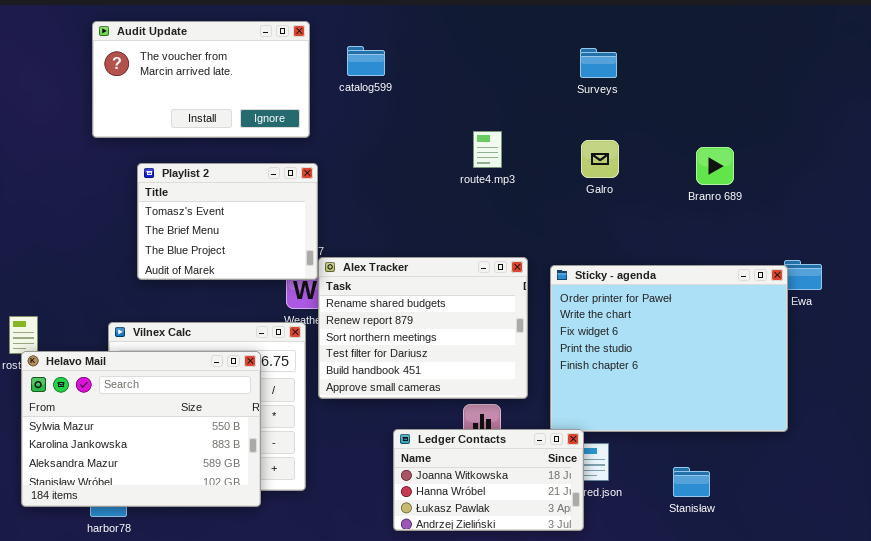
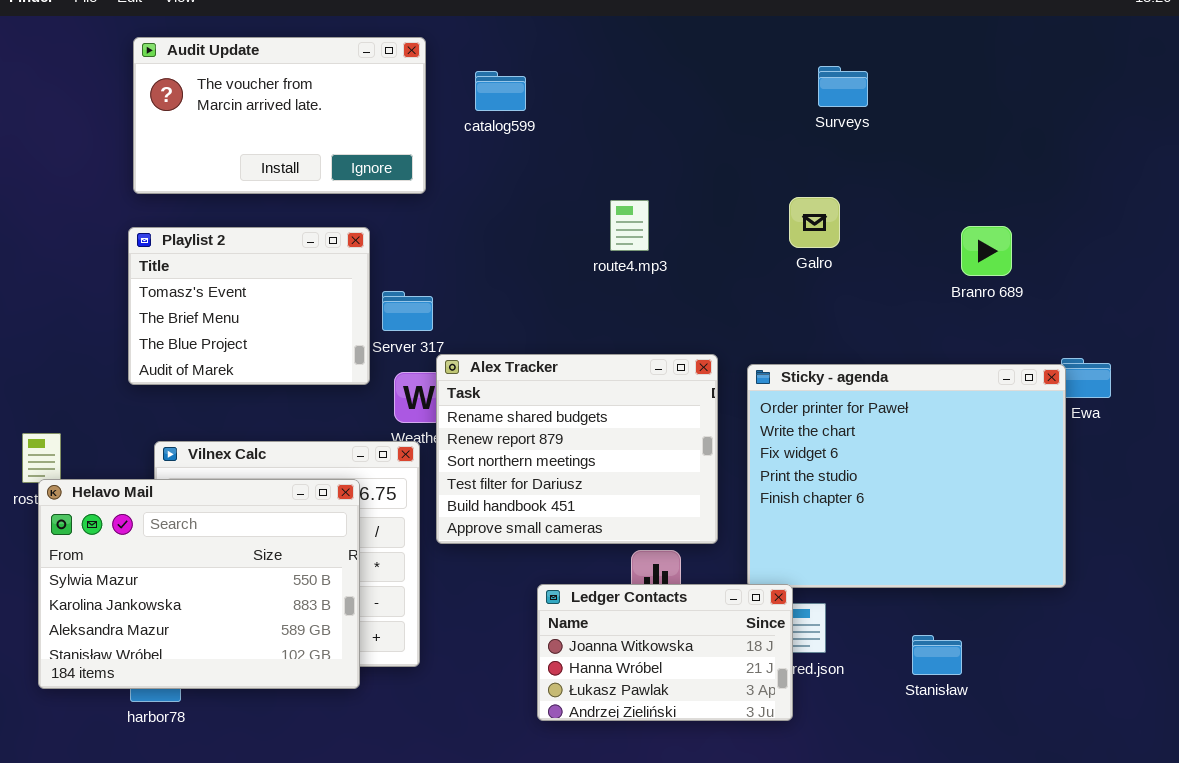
Surveys: [580,48,617,78] -> [818,66,868,107], moved
route4.mp3: [473,131,502,168] -> [610,200,649,251], moved
Branro 689: [696,147,734,185] -> [961,226,1012,276], moved
Playlist 2: [137,163,318,280] -> [128,227,370,385], moved

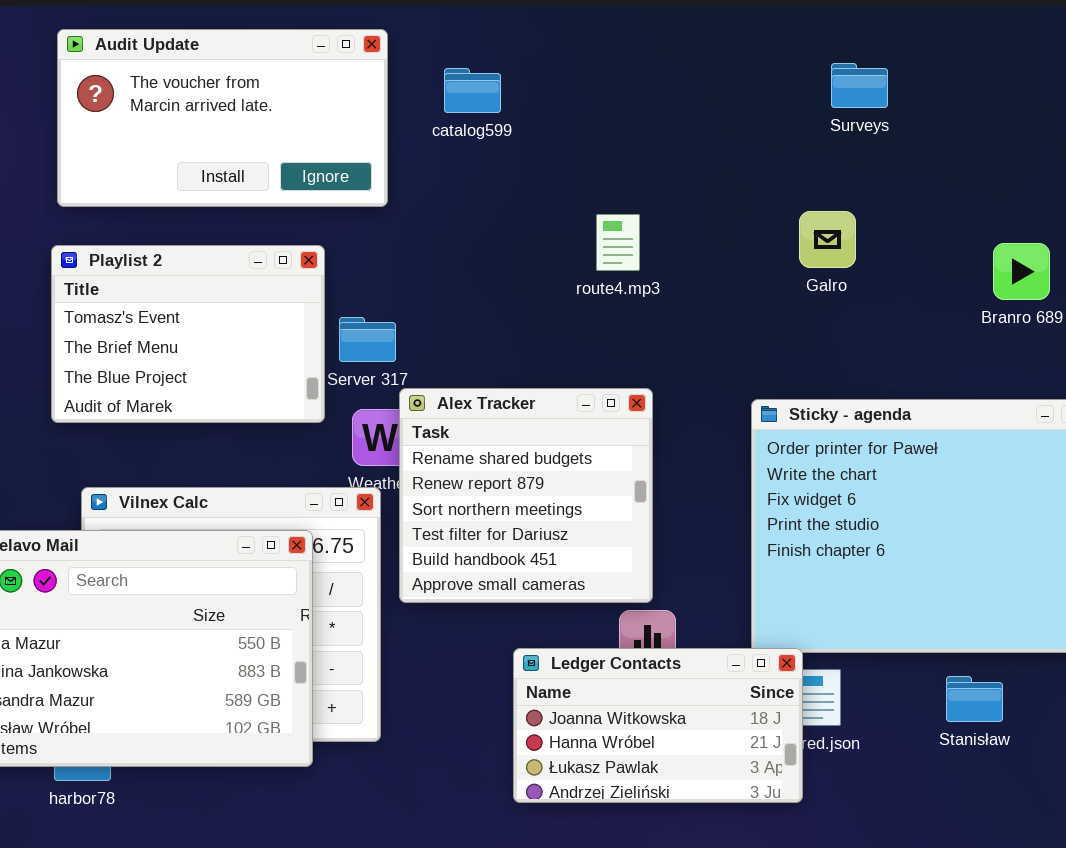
Alex Tracker: [436,354,718,544] -> [399,388,653,603], resized
Stanisław: [912,635,962,675] -> [946,676,1003,722], moved

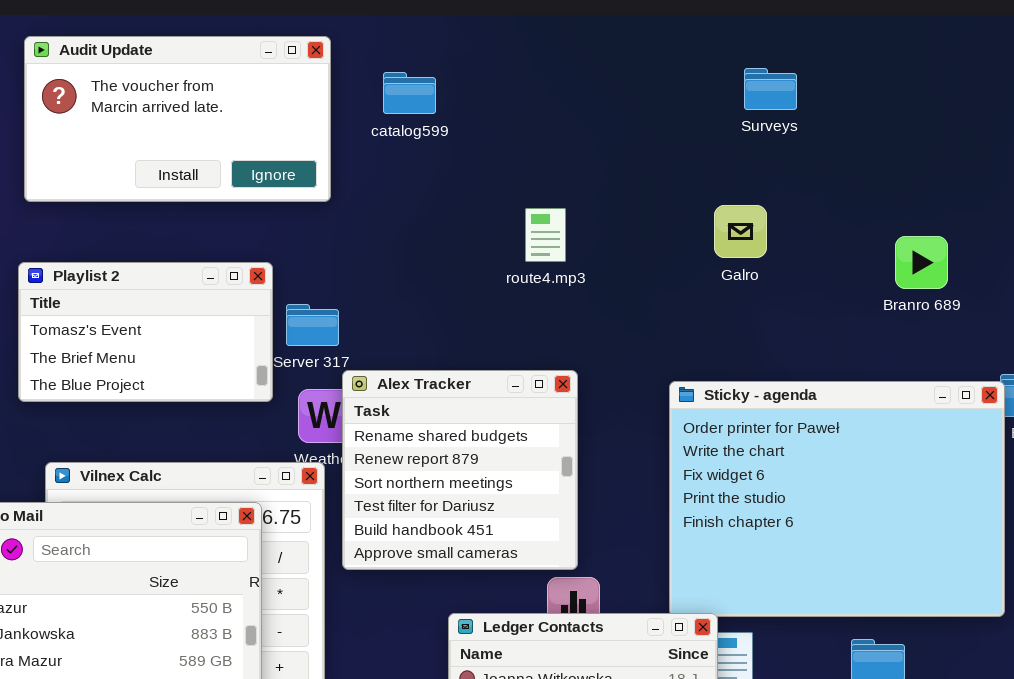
Playlist 2: [51,245,325,423] -> [18,262,273,402], resized

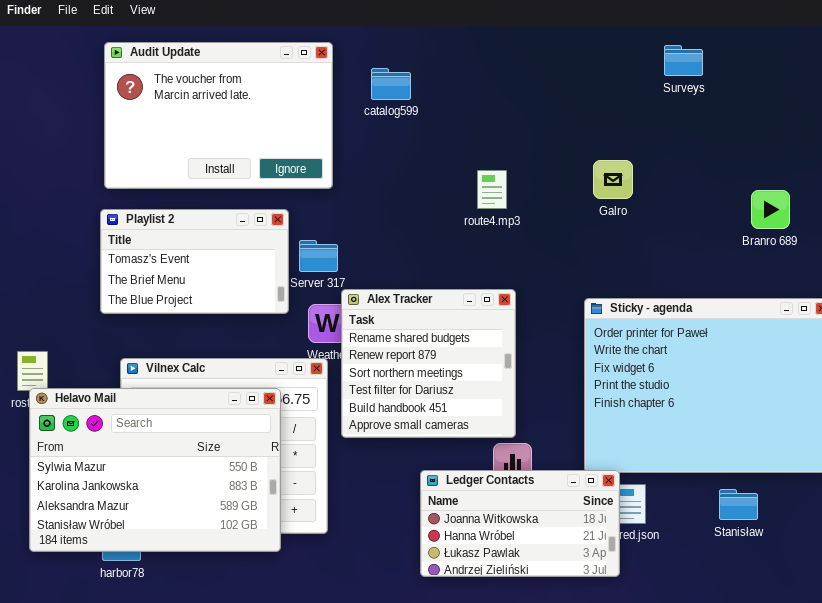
Audit Update: [24,36,331,202] -> [104,42,333,189], resized
Surveys: [744,68,797,110] -> [664,45,703,76], moved
Galro: [714,205,767,258] -> [593,160,633,199], moved

